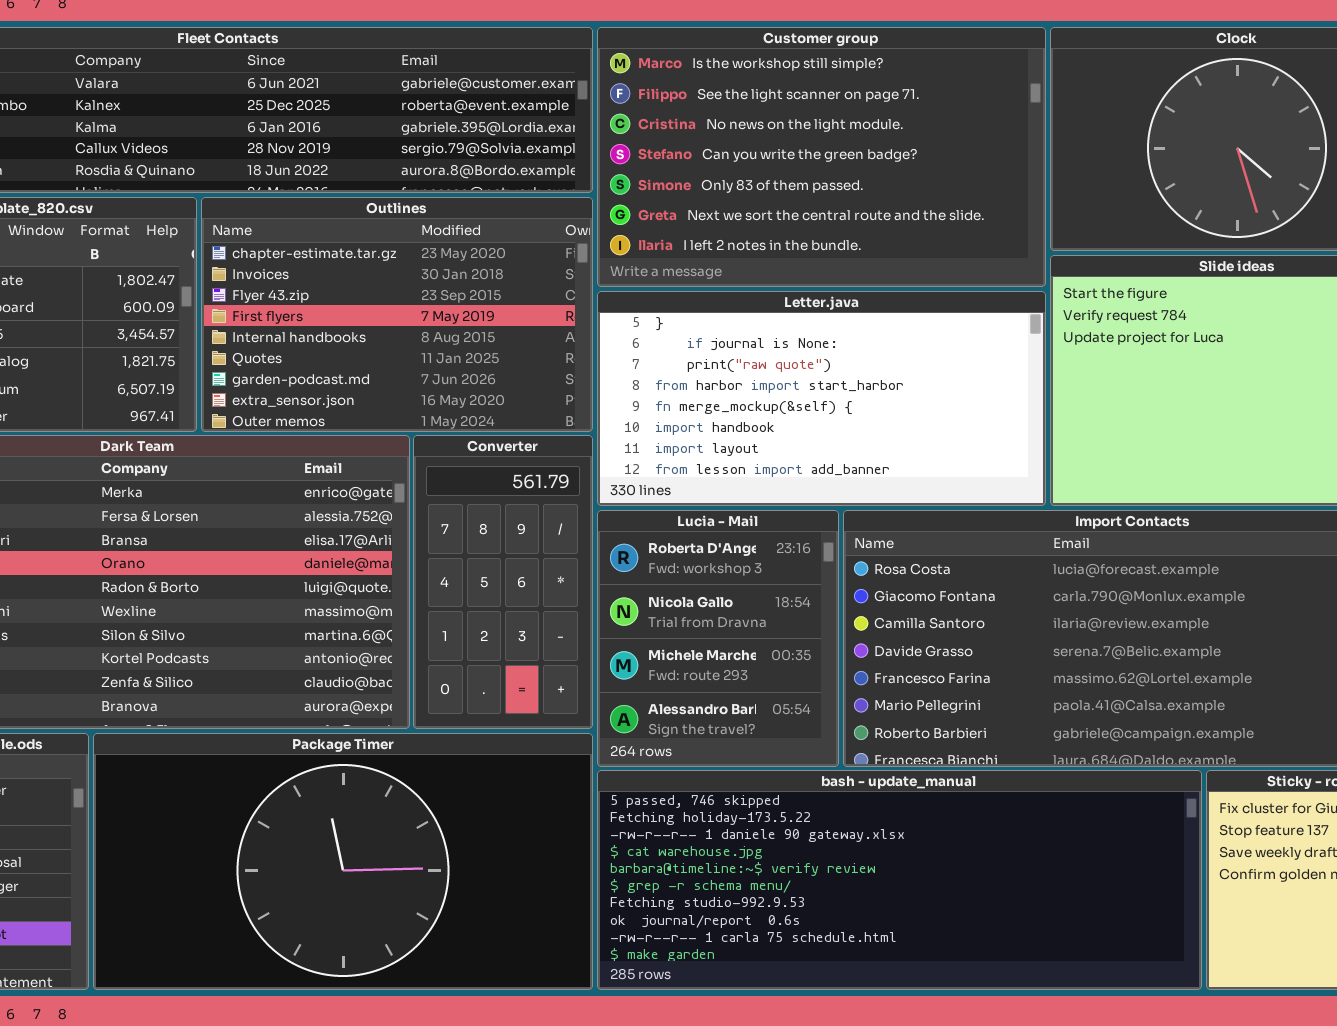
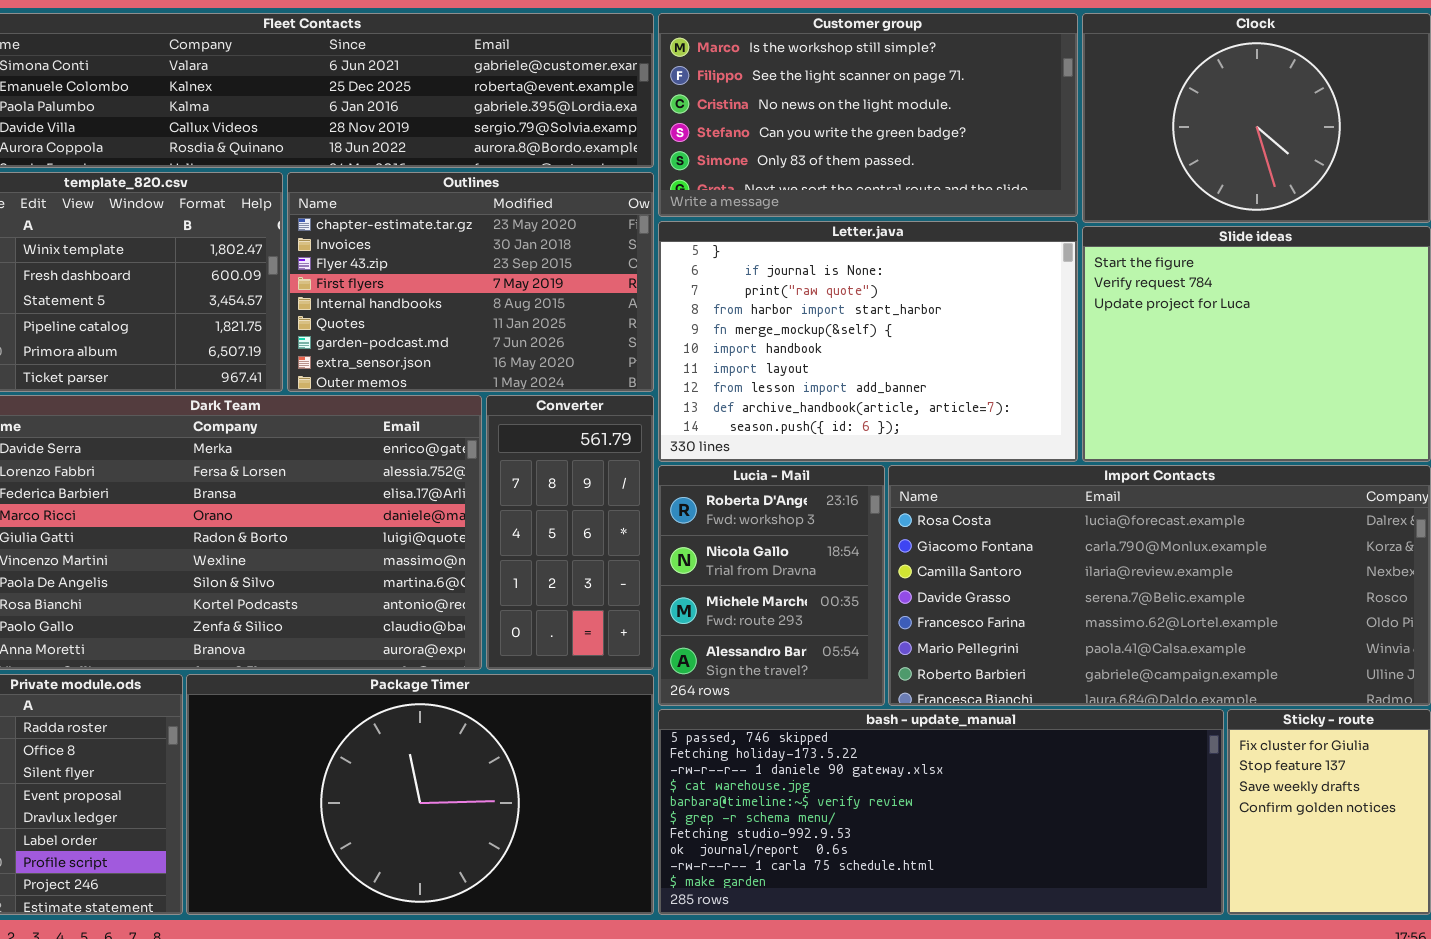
Customer group: [597,27,1046,287] -> [658,13,1078,217], resized
Letter.java: [597,291,1046,506] -> [658,221,1078,462], resized

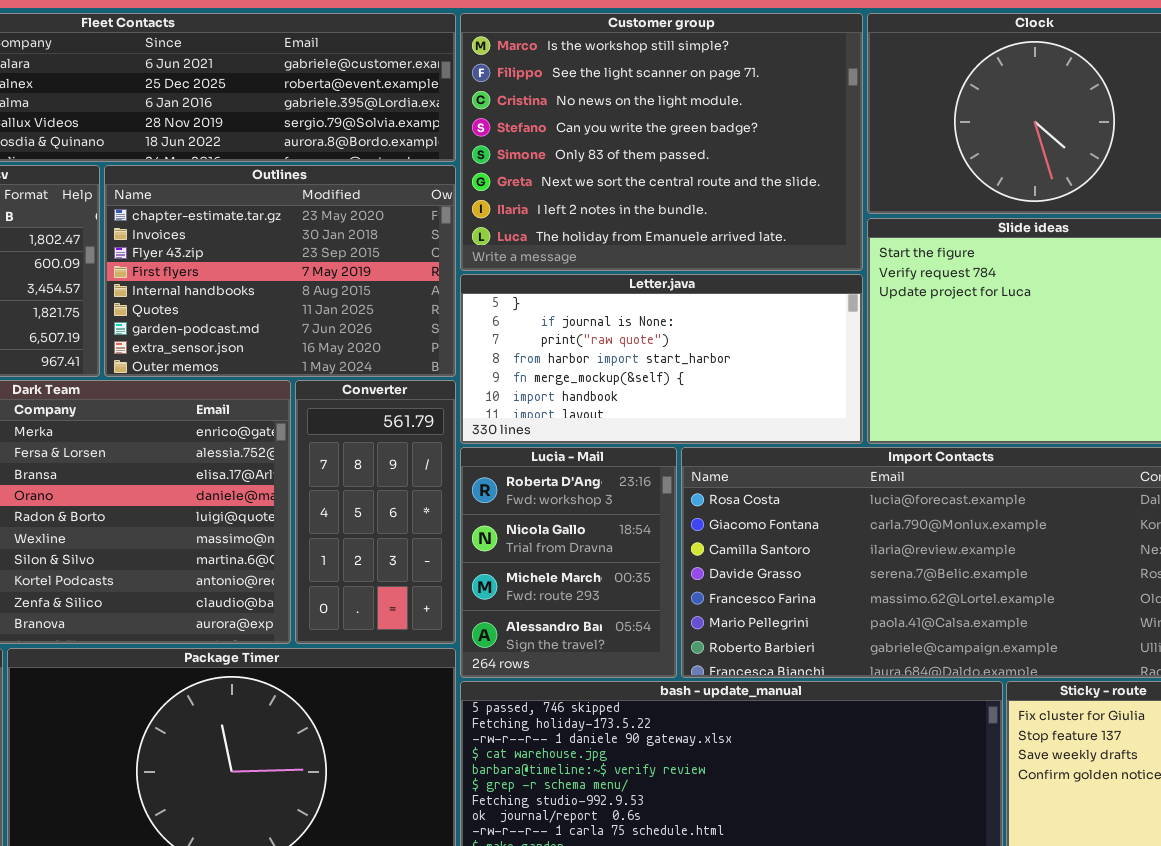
Customer group: [658,13,1078,217] -> [460,13,863,271], resized
Letter.java: [658,221,1078,462] -> [460,274,863,444], resized

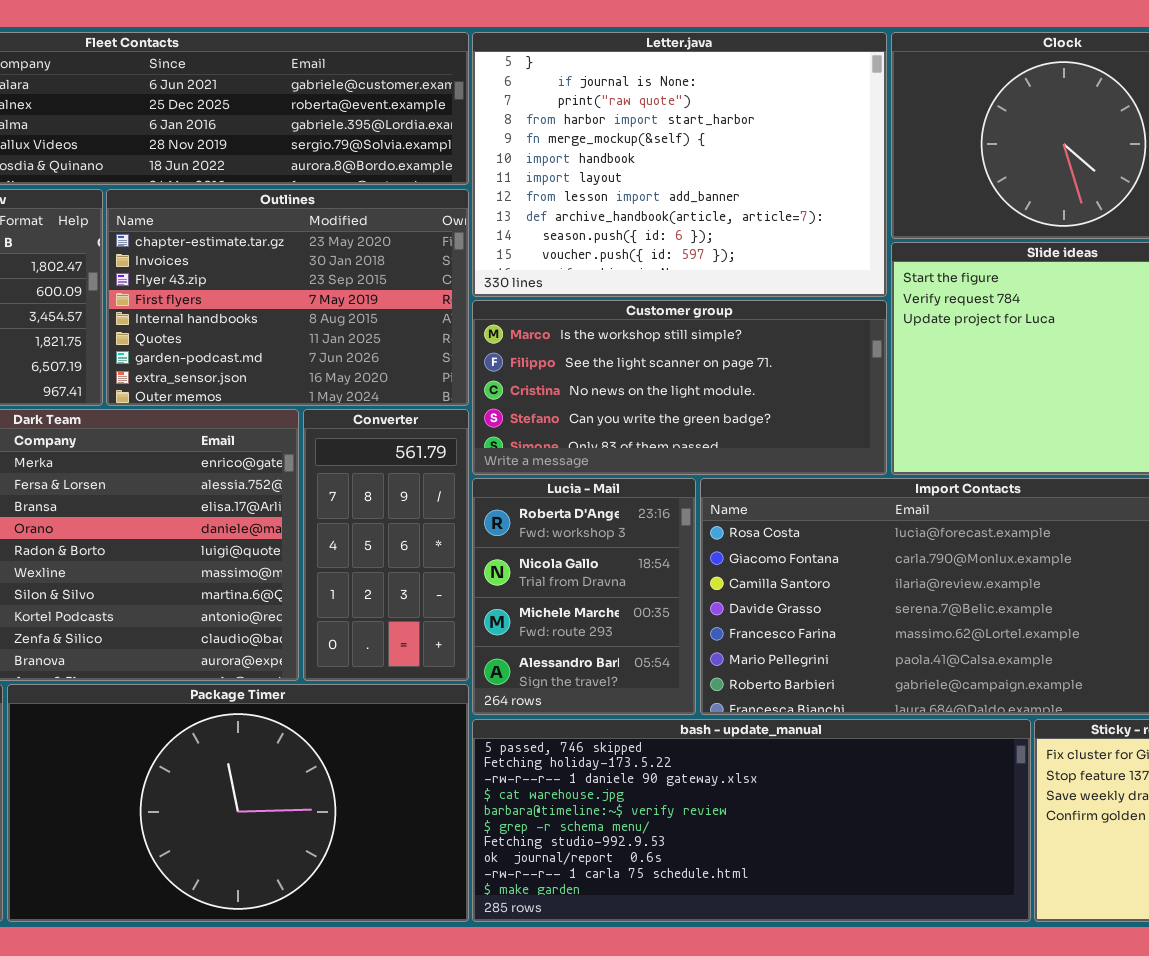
Customer group: [460,13,863,271] -> [472,300,887,475], moved, resized
Letter.java: [460,274,863,444] -> [472,32,887,297], moved, resized

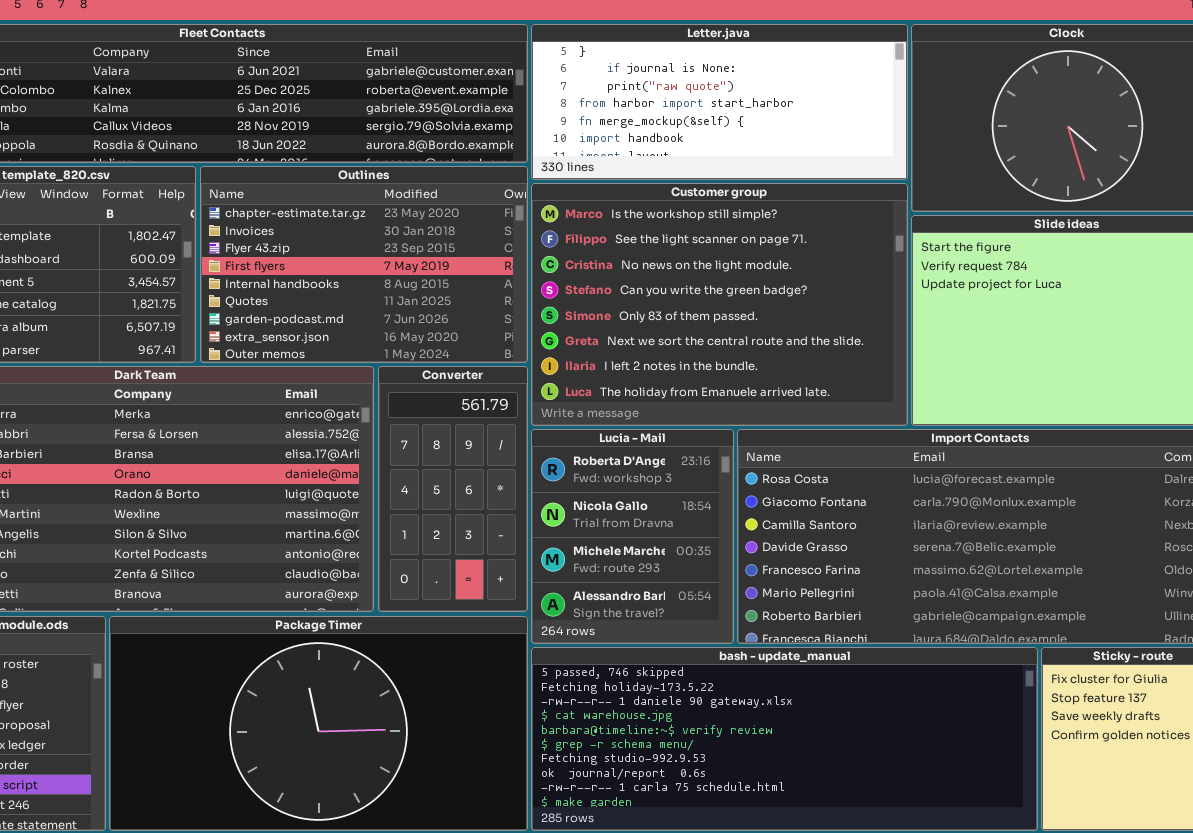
Letter.java: [472,32,887,297] -> [531,24,908,180], resized
Customer group: [472,300,887,475] -> [531,183,908,426], resized

